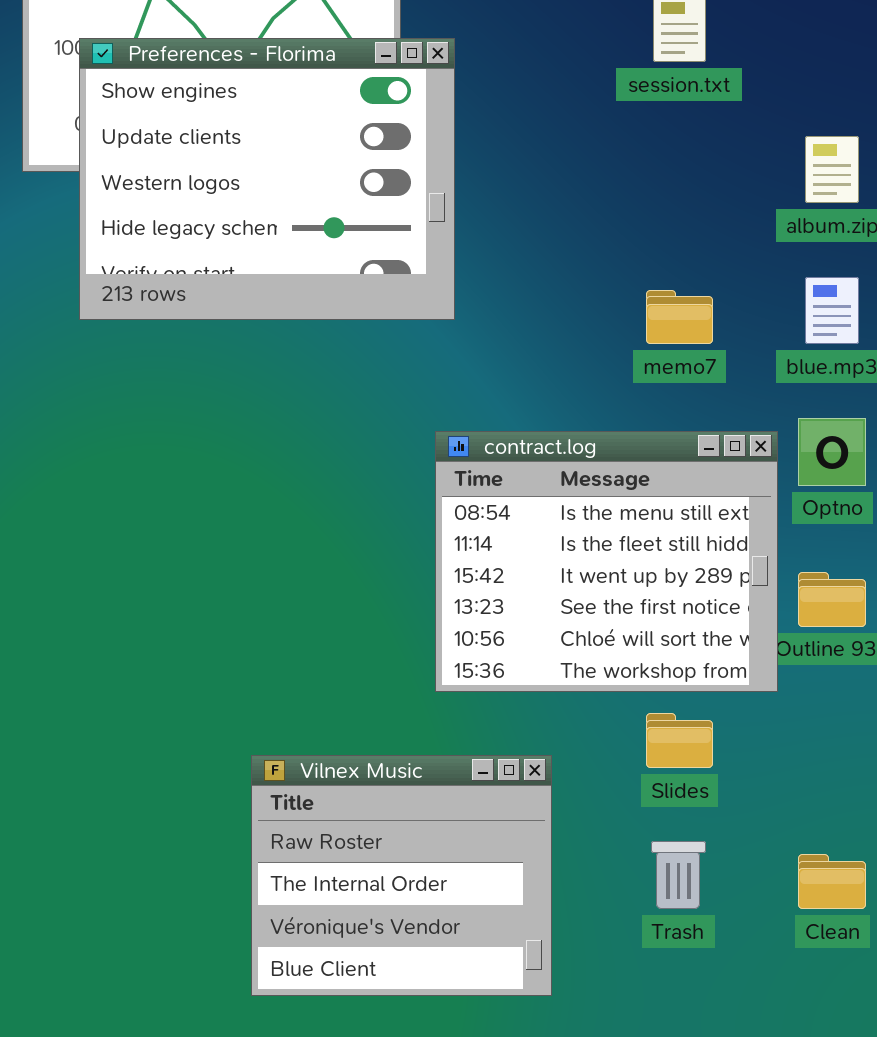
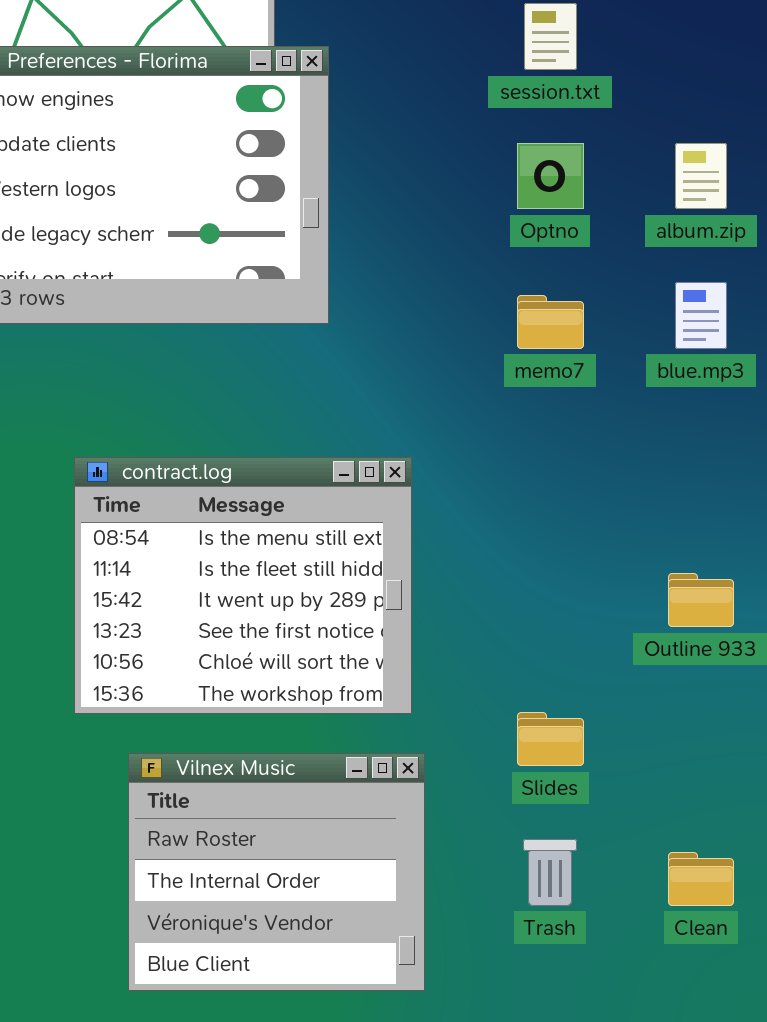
Optno: [798,418,866,486] -> [517,143,584,209], moved
contract.log: [435,431,778,692] -> [74,457,412,714], moved

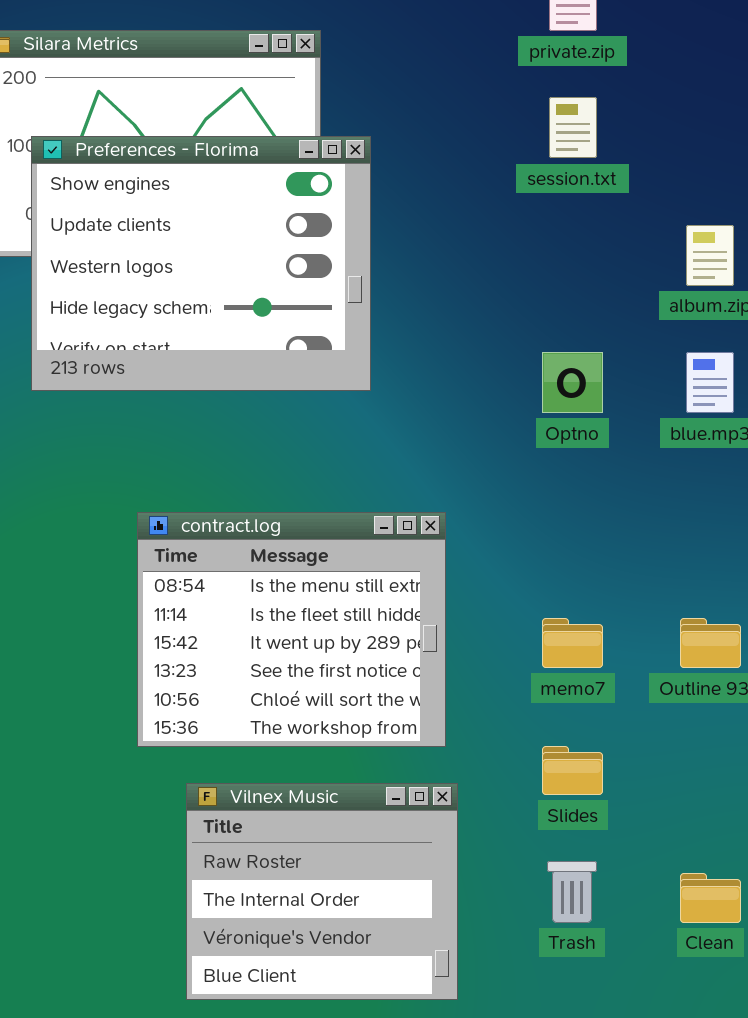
Optno: [517,143,584,209] -> [542,352,603,413], moved
memo7: [517,295,584,349] -> [542,618,603,668], moved

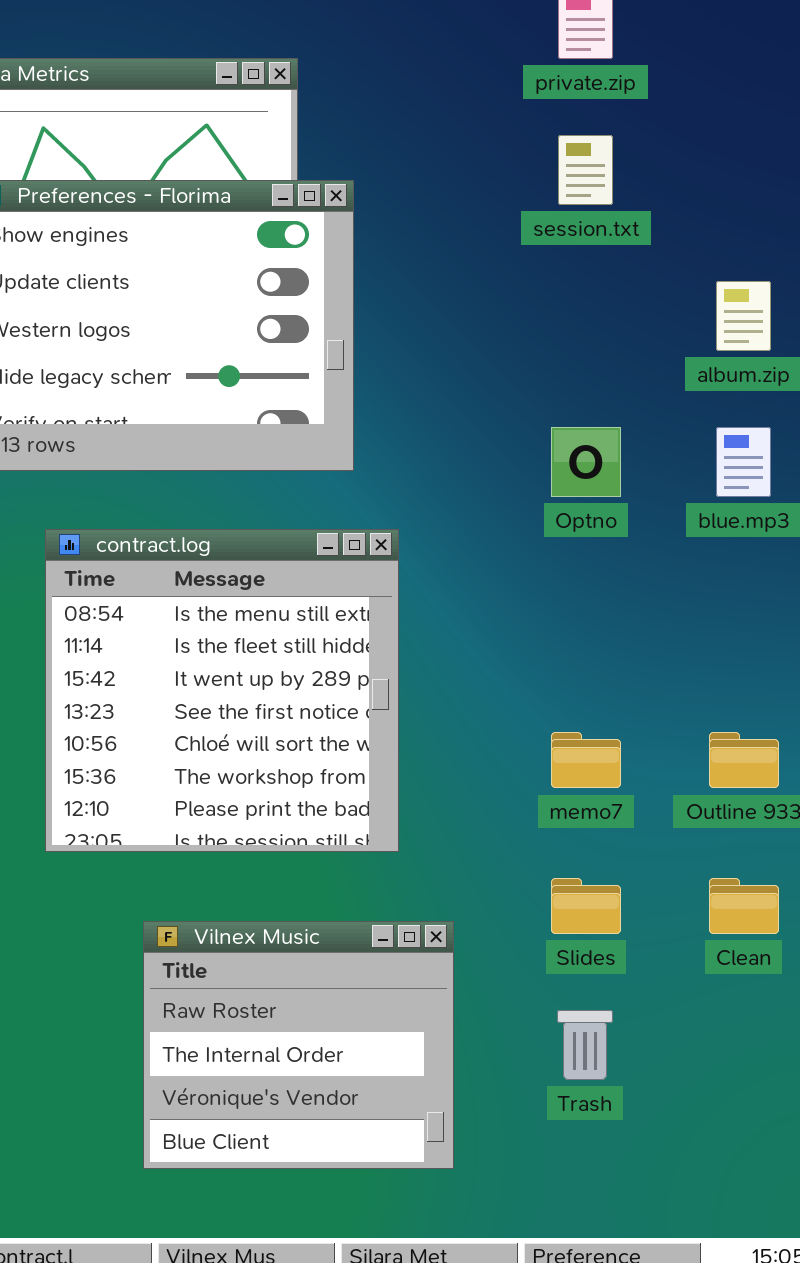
contract.log: [137,512,446,747] -> [45,529,399,852], moved, resized
Clean: [680,873,741,923] -> [709,878,779,934], moved

